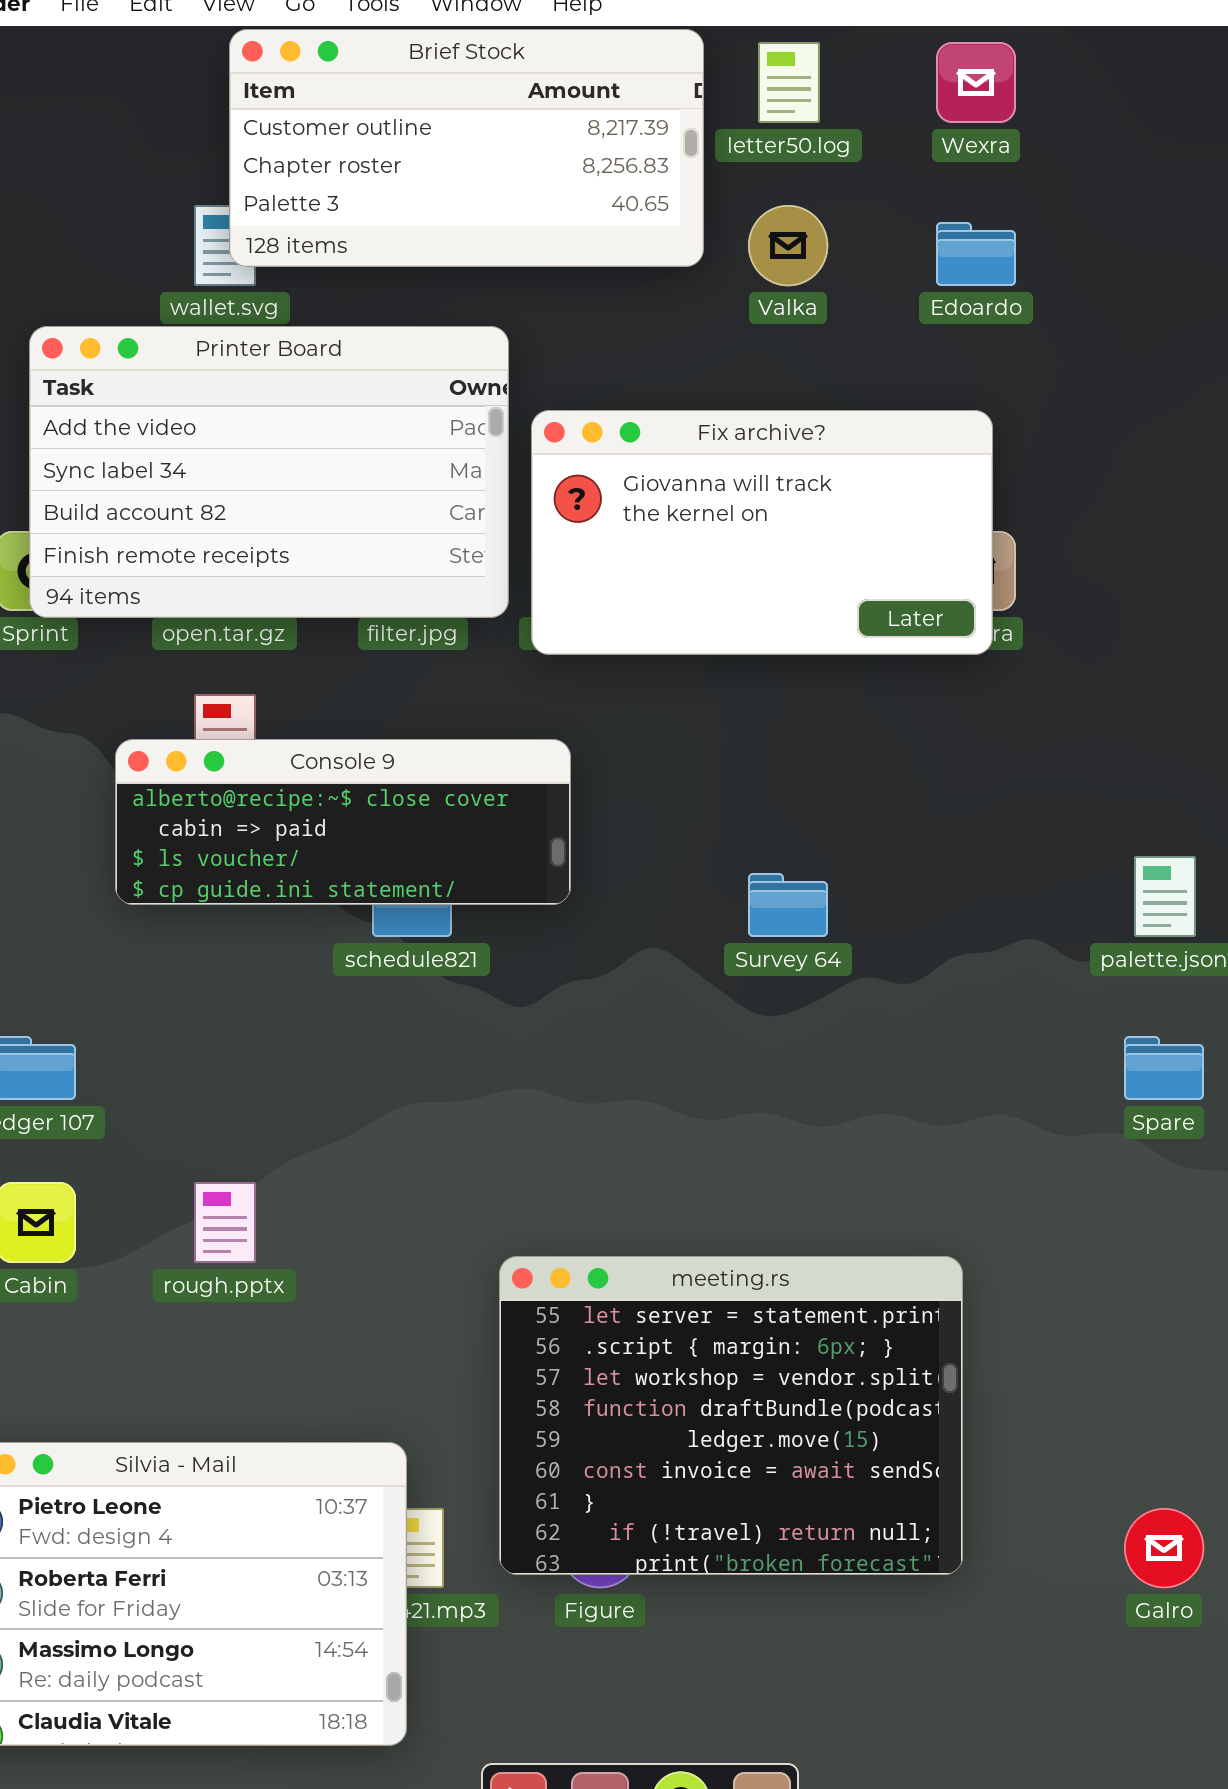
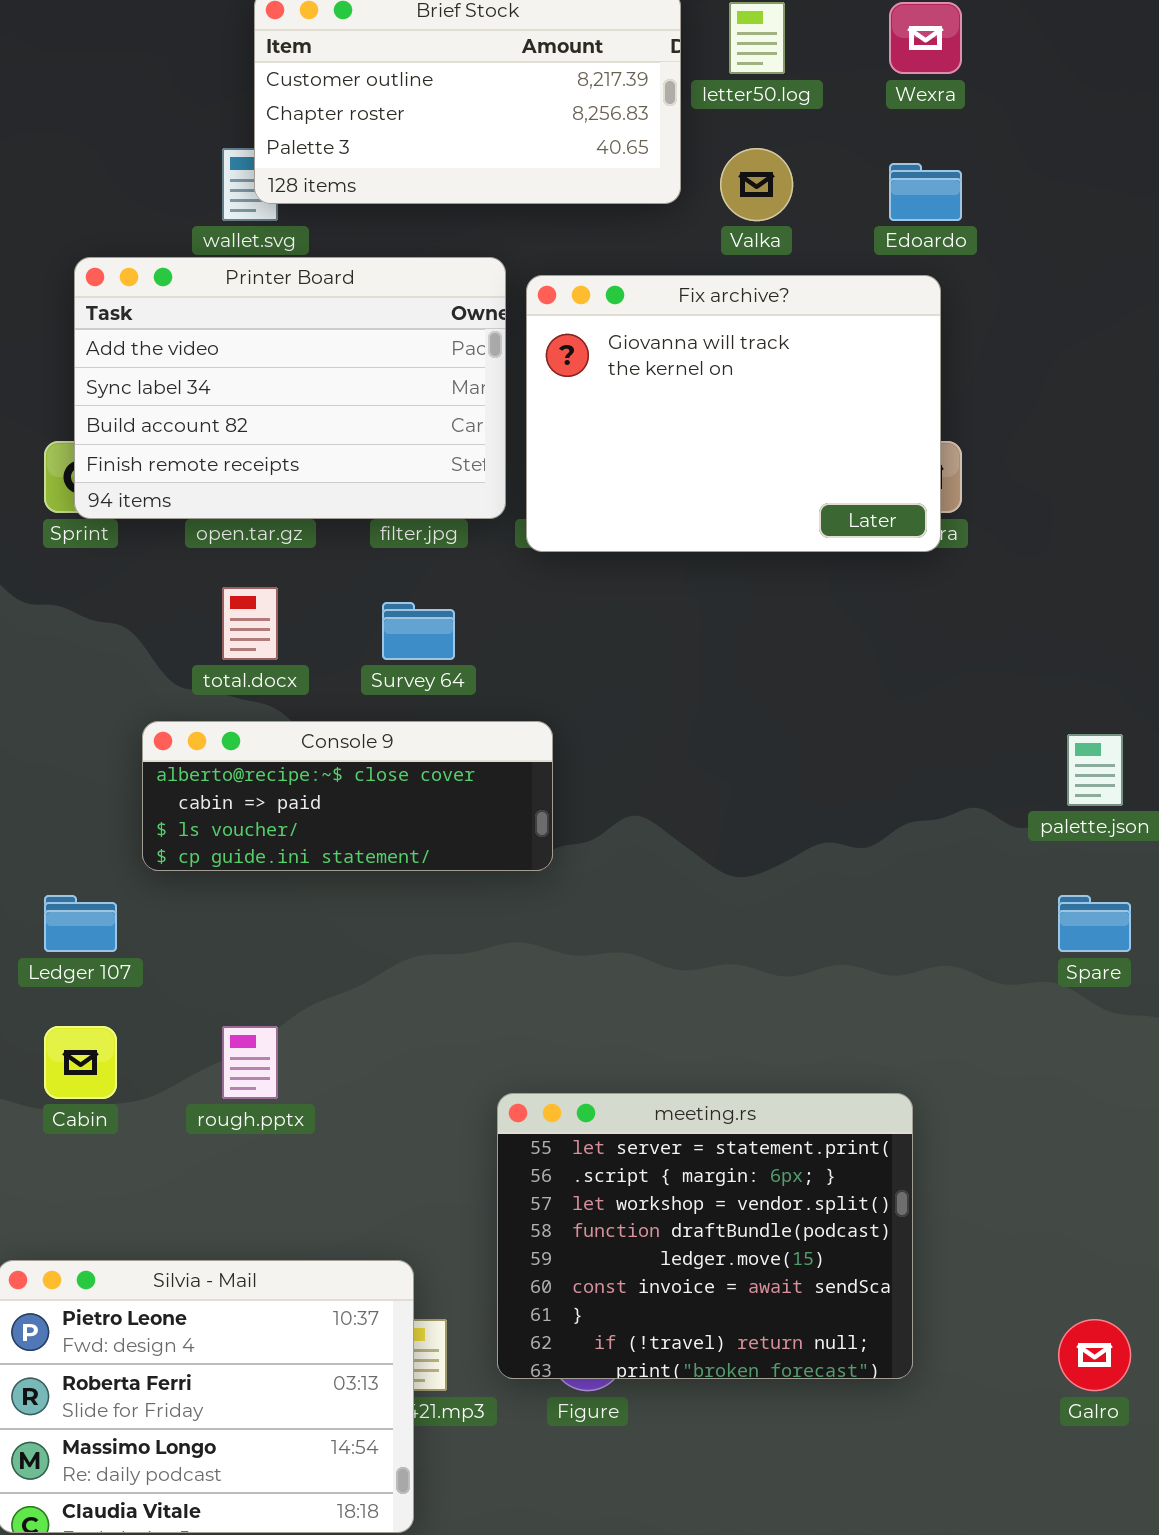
Fix archive?: [531,410,993,655] -> [526,275,941,552], resized
Console 9: [115,739,571,905] -> [142,721,553,871], moved
Survey 64: [748,873,828,937] -> [382,602,455,660], moved

